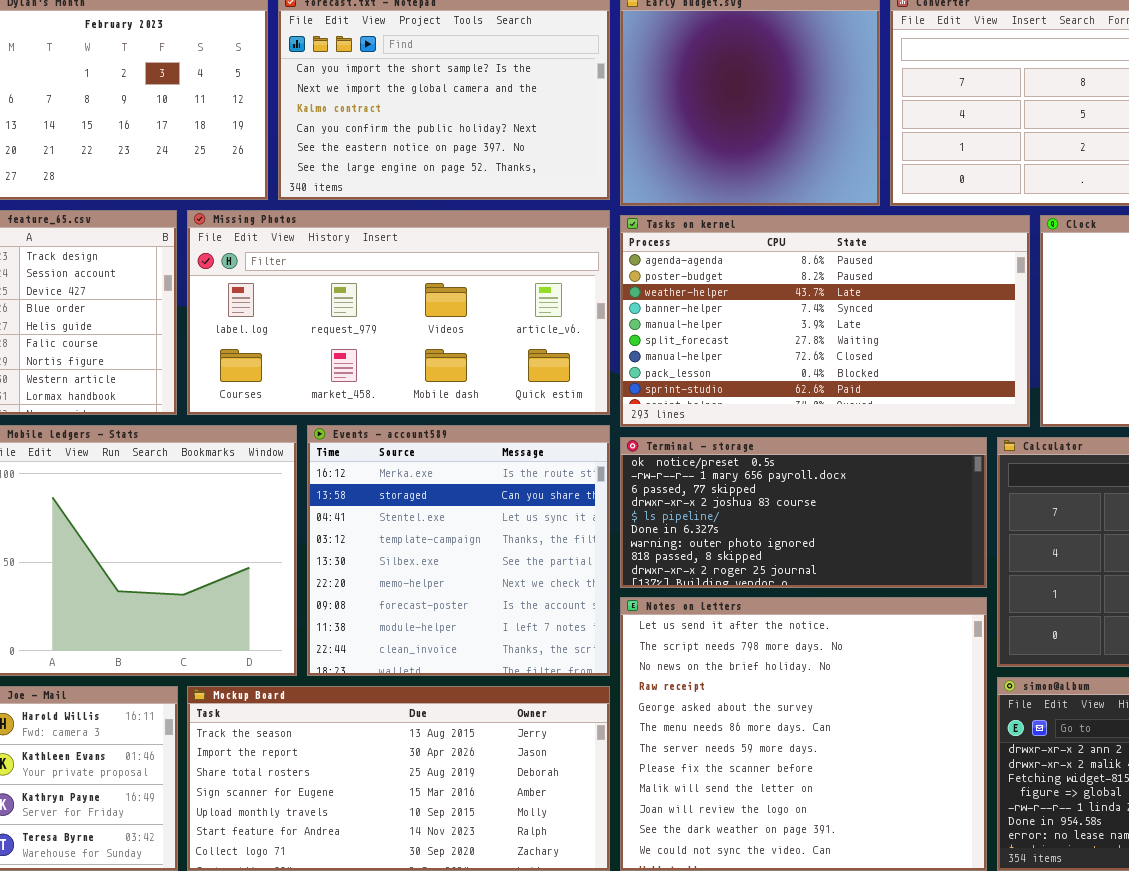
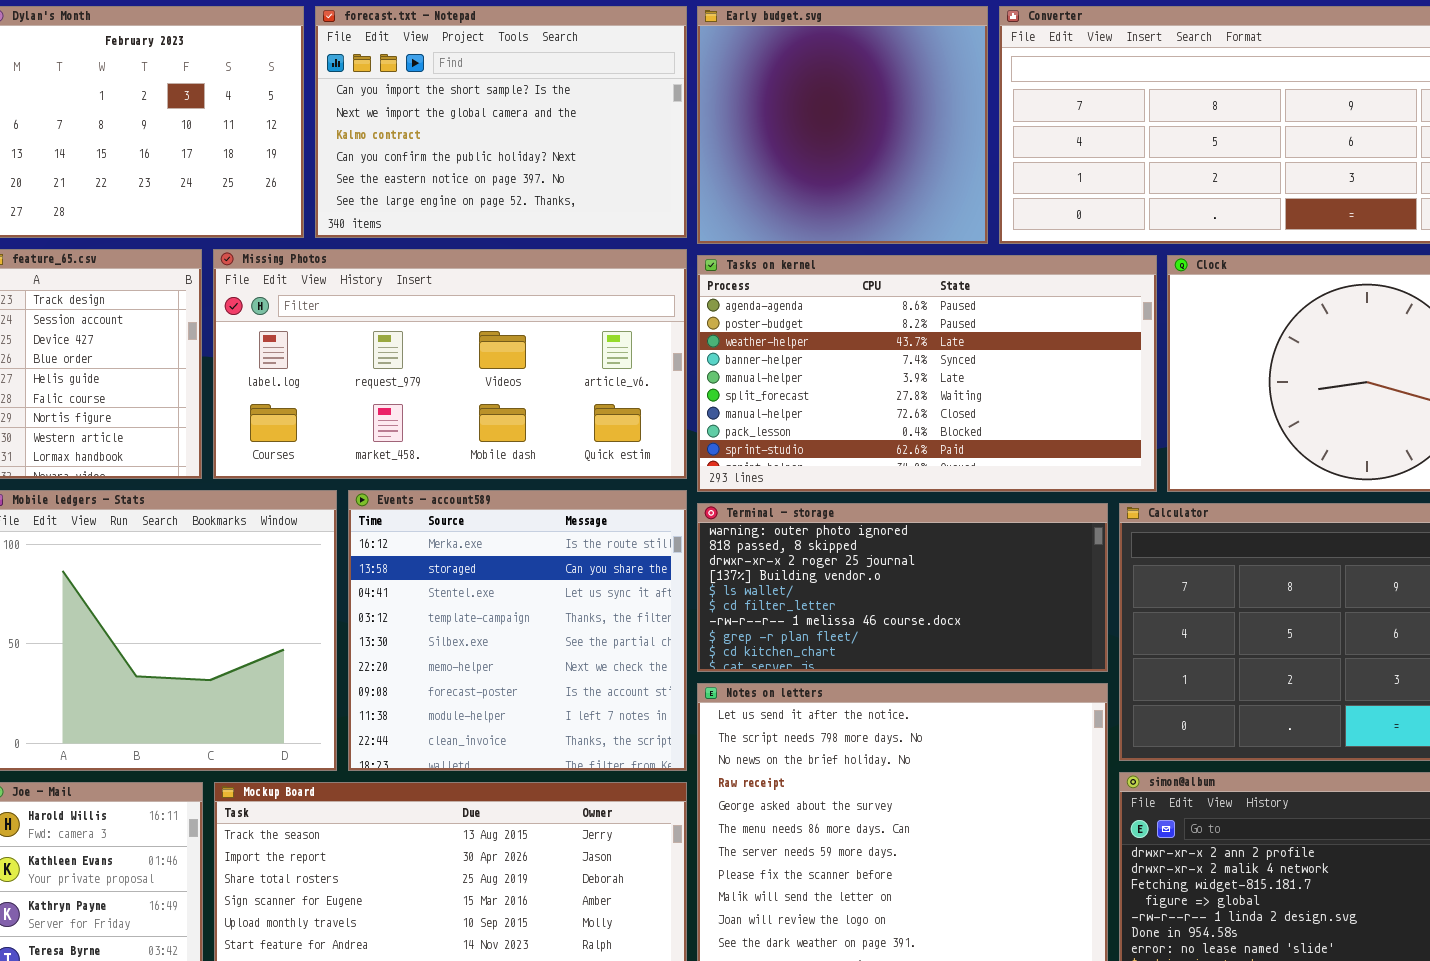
Terminal - storage: [620,437,987,588] -> [697,503,1108,672], scrolled down 6 rows

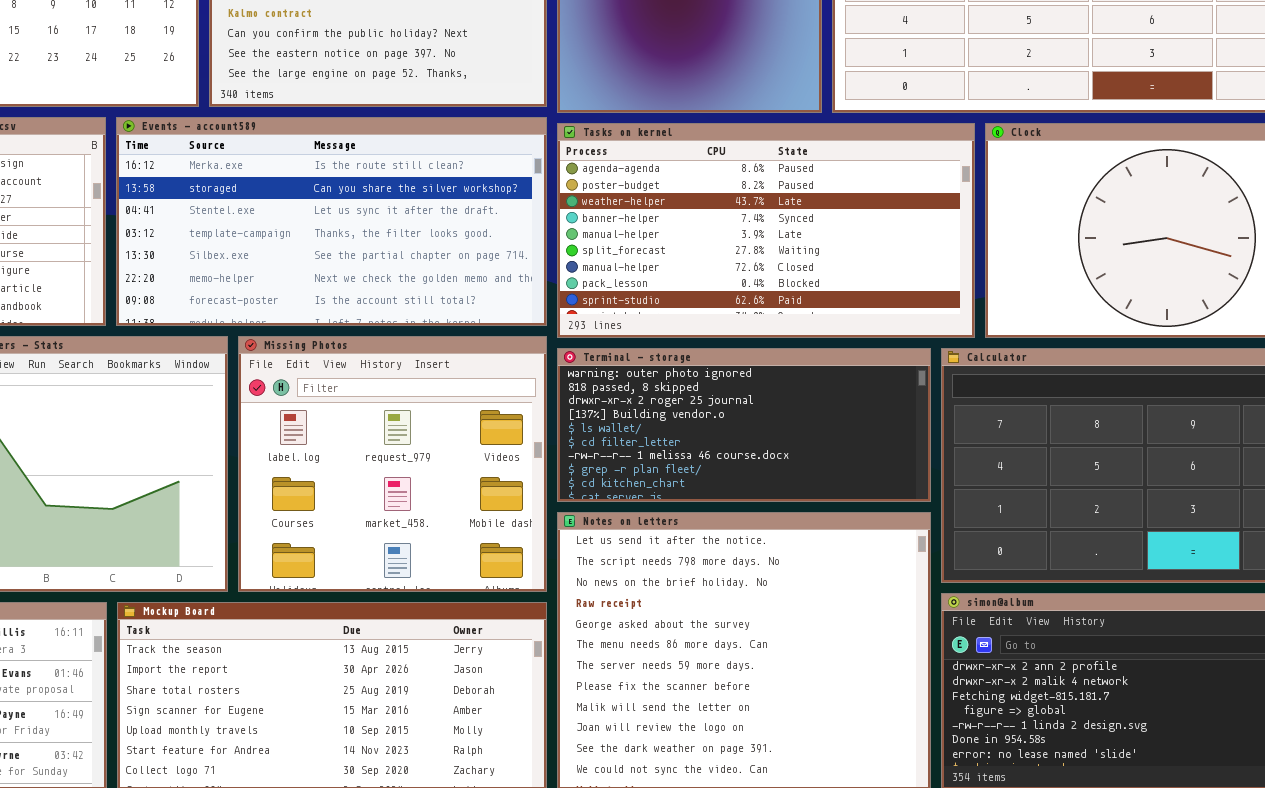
Missing Photos: [213,249,687,479] -> [238,336,547,592], moved, resized
Events - account589: [348,490,687,771] -> [116,117,547,326], moved, resized

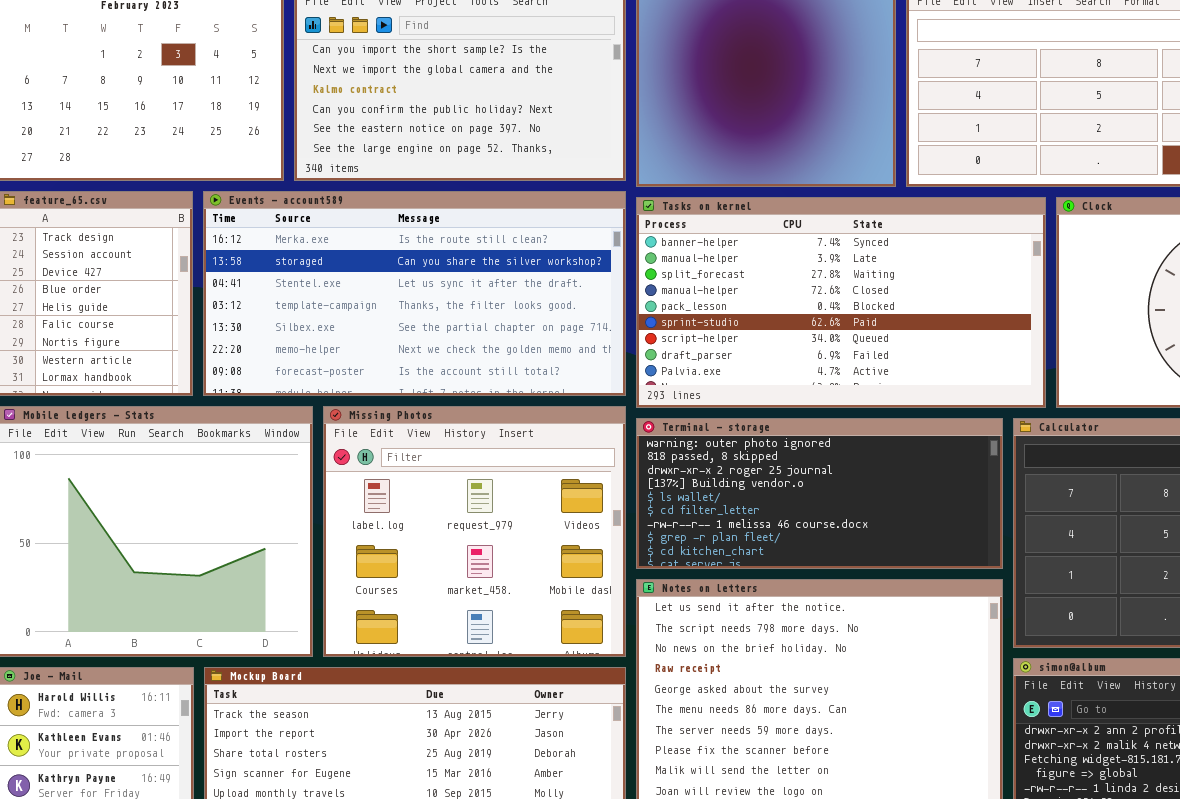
Tasks on kernel: [557,123,975,338] -> [636,197,1046,408], scrolled down 3 rows

